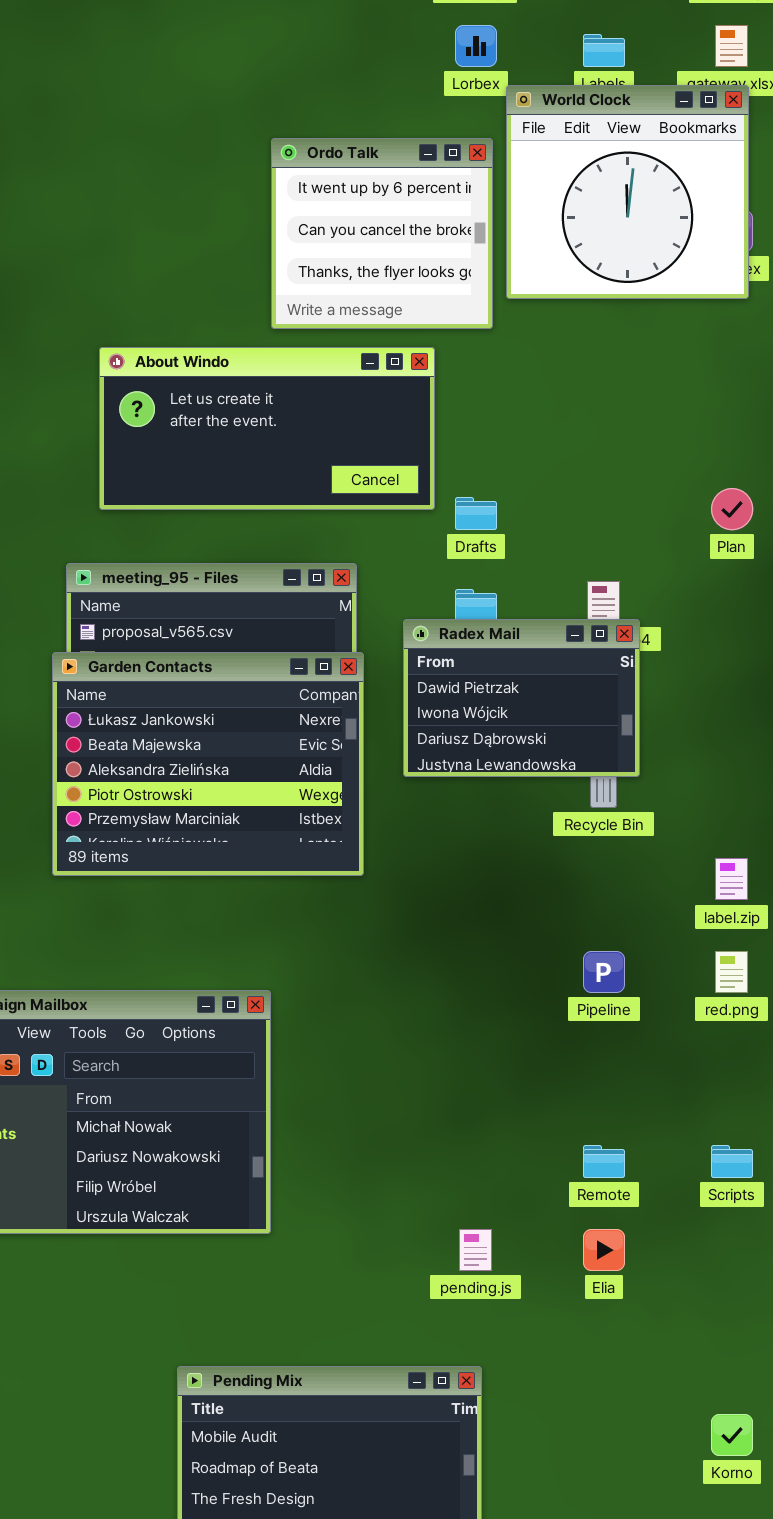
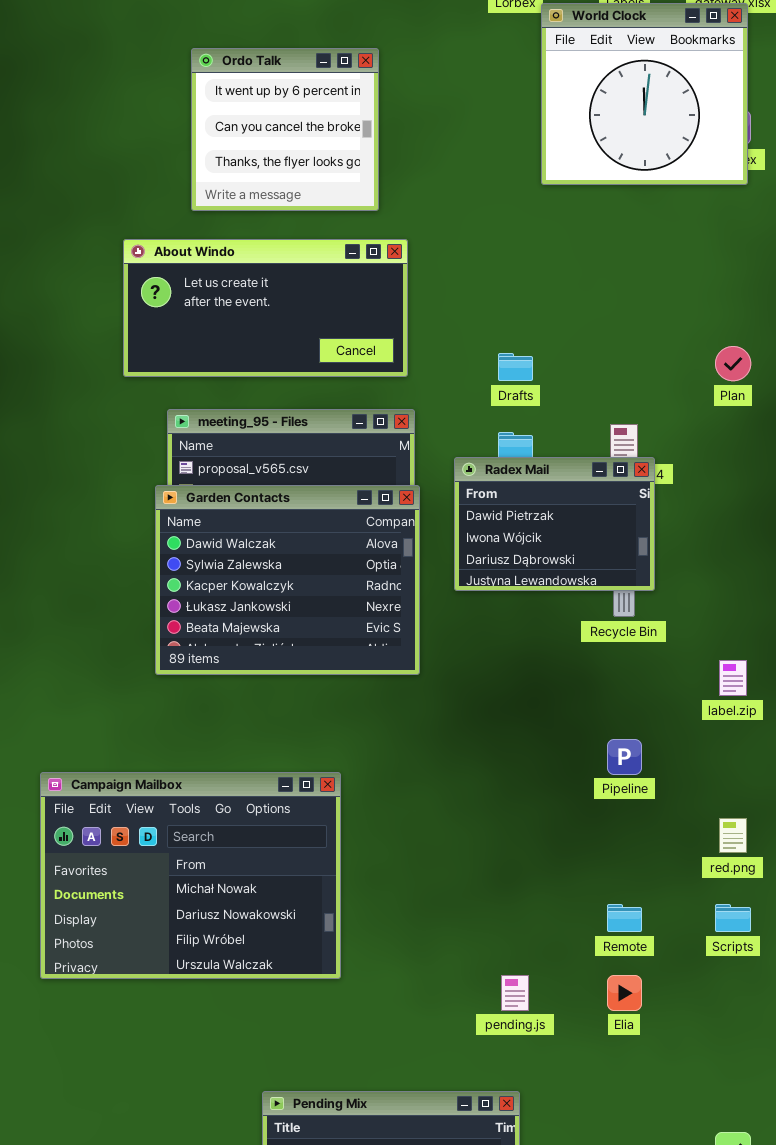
Ordo Talk: [271,138,493,329] -> [191,48,379,211], moved
About Windo: [99,347,435,510] -> [123,239,408,377], moved
Garden Contacts: [52,652,364,876] -> [155,485,420,675], scrolled up 3 rows
red.png: [715,951,748,993] -> [719,818,747,853], moved

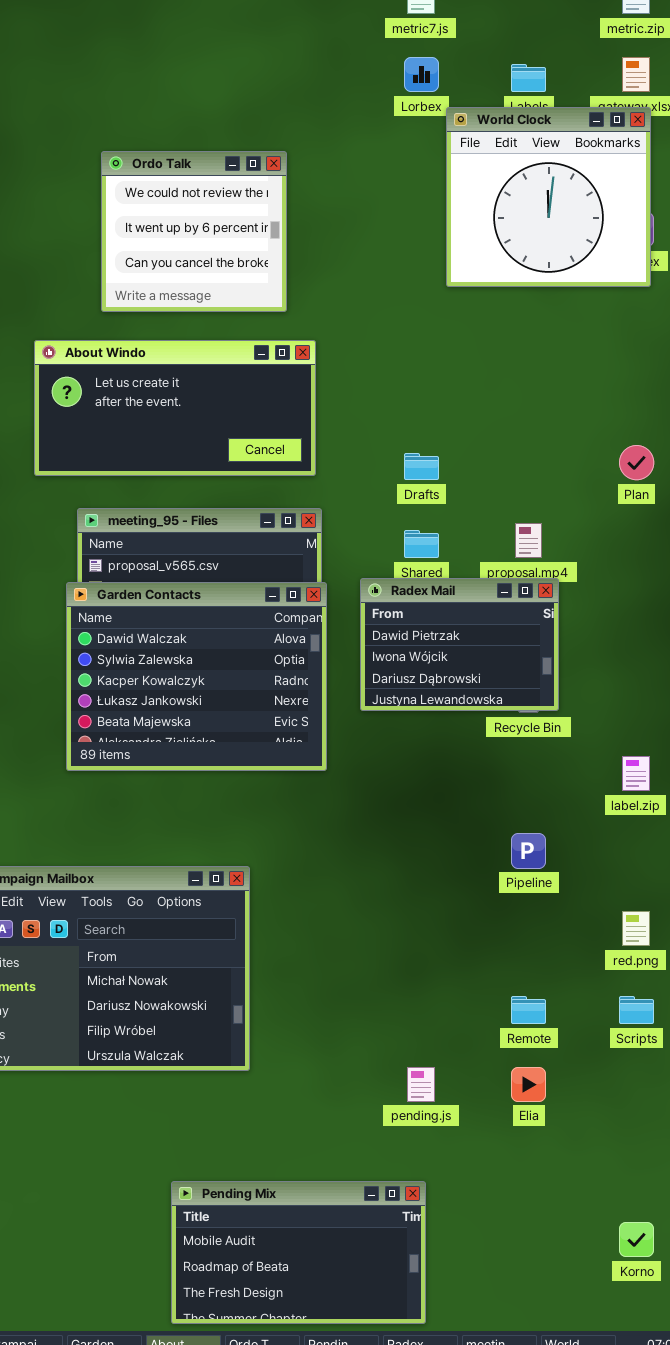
Ordo Talk: [191,48,379,211] -> [101,151,287,312], scrolled up 1 row
Radex Mail: [454,457,655,591] -> [360,578,559,711], moved

